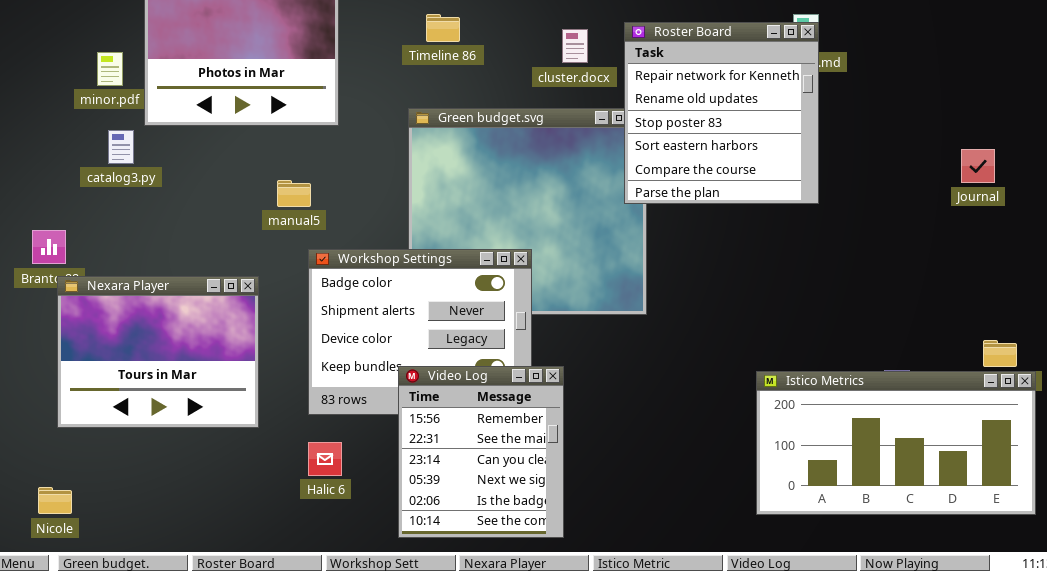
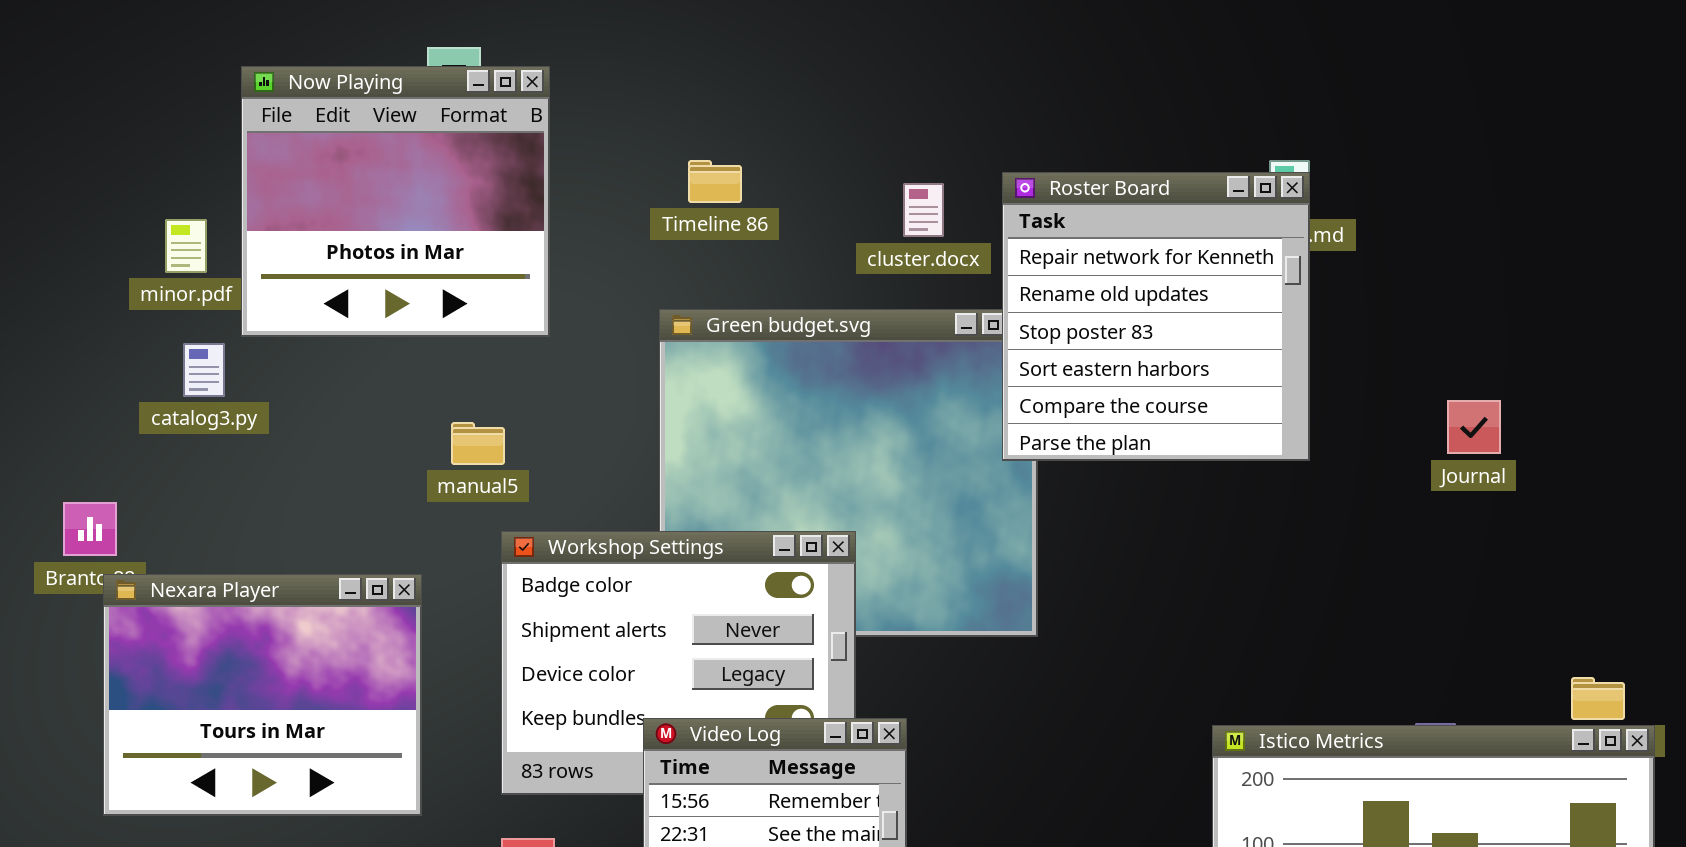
Journal: [961,149,995,183] -> [1447,400,1501,454], moved

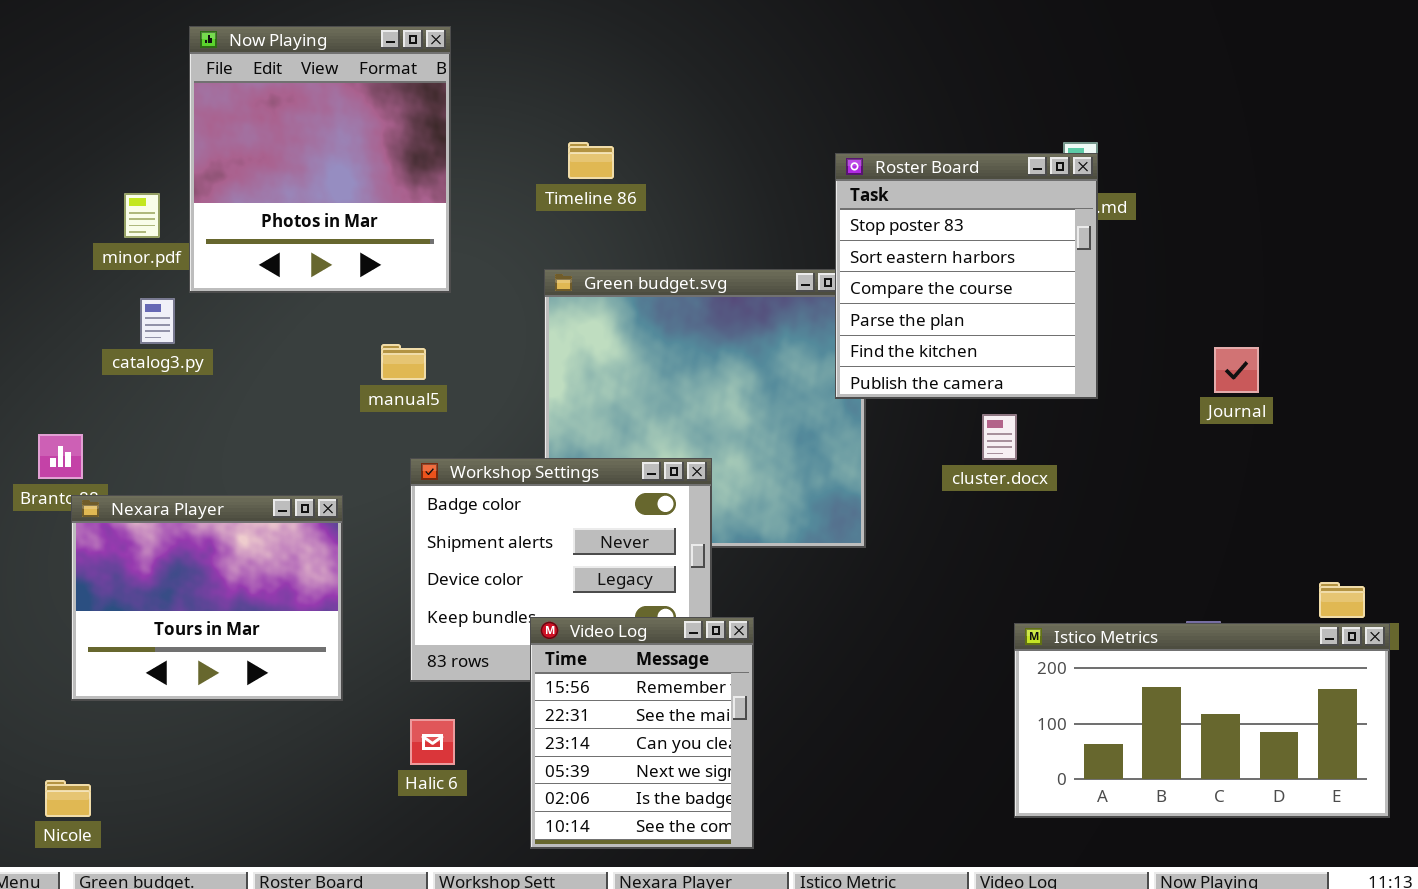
Now Playing: [241,66,550,337] -> [189,26,451,293], resized
Roster Board: [1002,172,1310,461] -> [835,153,1098,399], scrolled down 2 rows
cluster.docx: [903,183,944,237] -> [982,414,1017,460], moved
manual5: [451,422,505,465] -> [381,344,426,380], moved

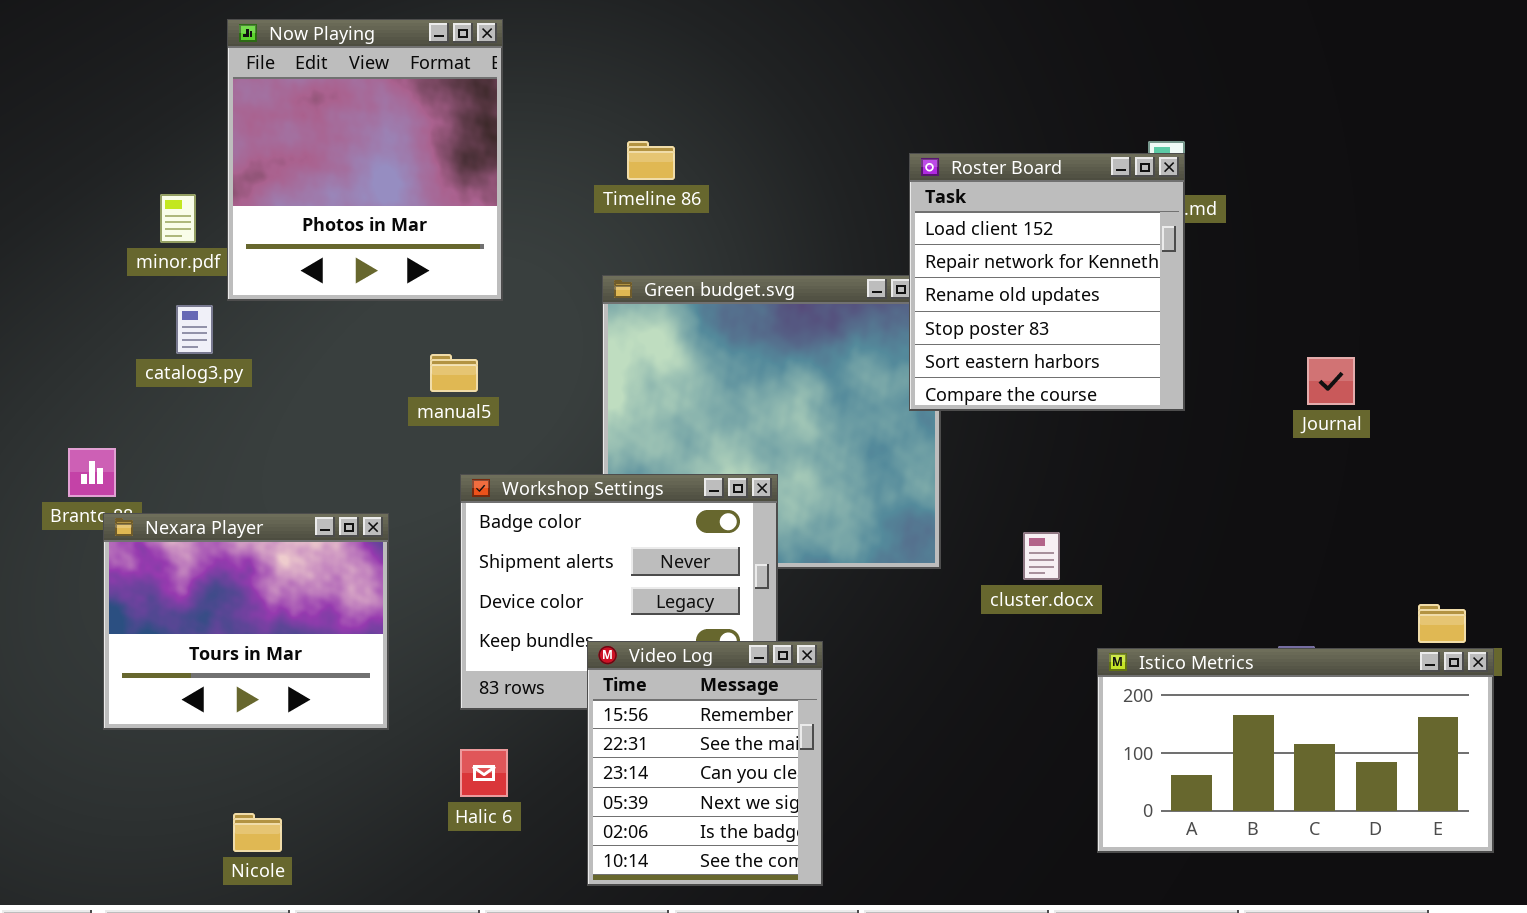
Roster Board: [835,153,1098,399] -> [909,153,1185,411], scrolled up 3 rows
cluster.docx: [982,414,1017,460] -> [1023,532,1060,580], moved
Nicole: [45,780,91,817] -> [233,813,282,852], moved

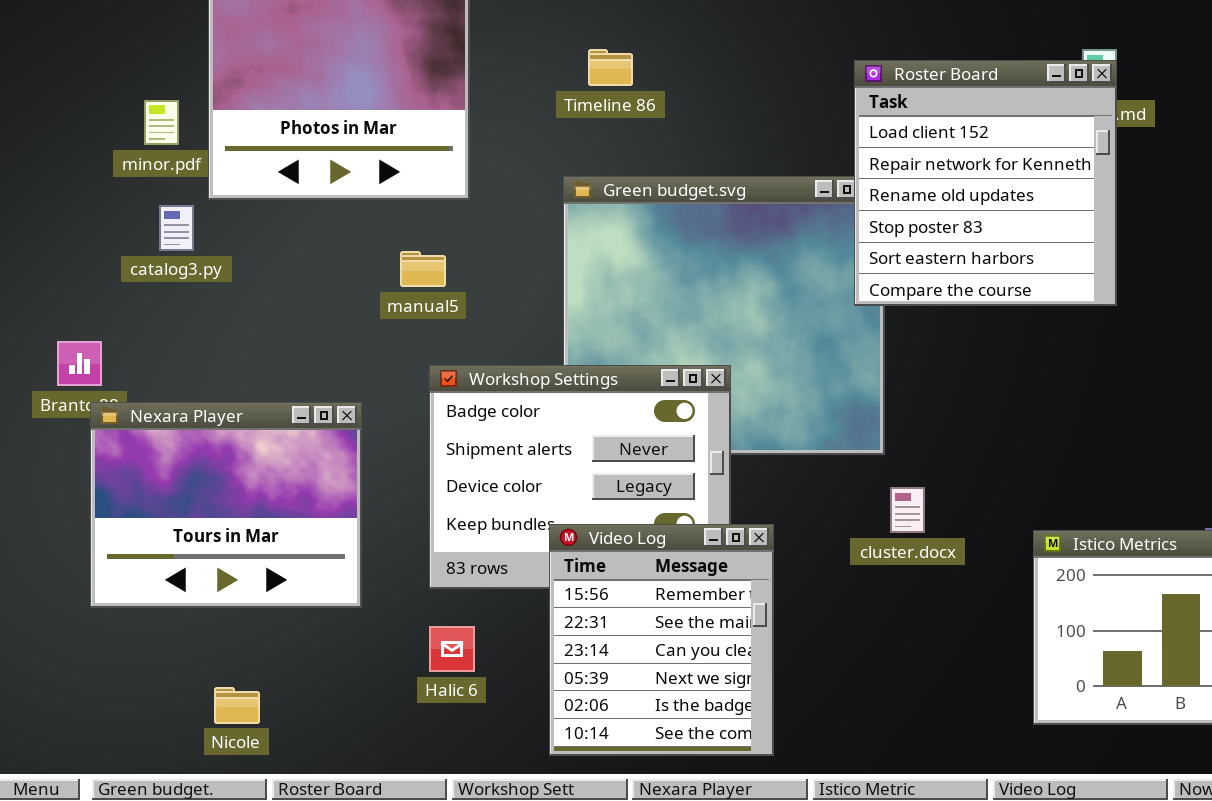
cluster.docx: [1023,532,1060,580] -> [890,487,925,533], moved

